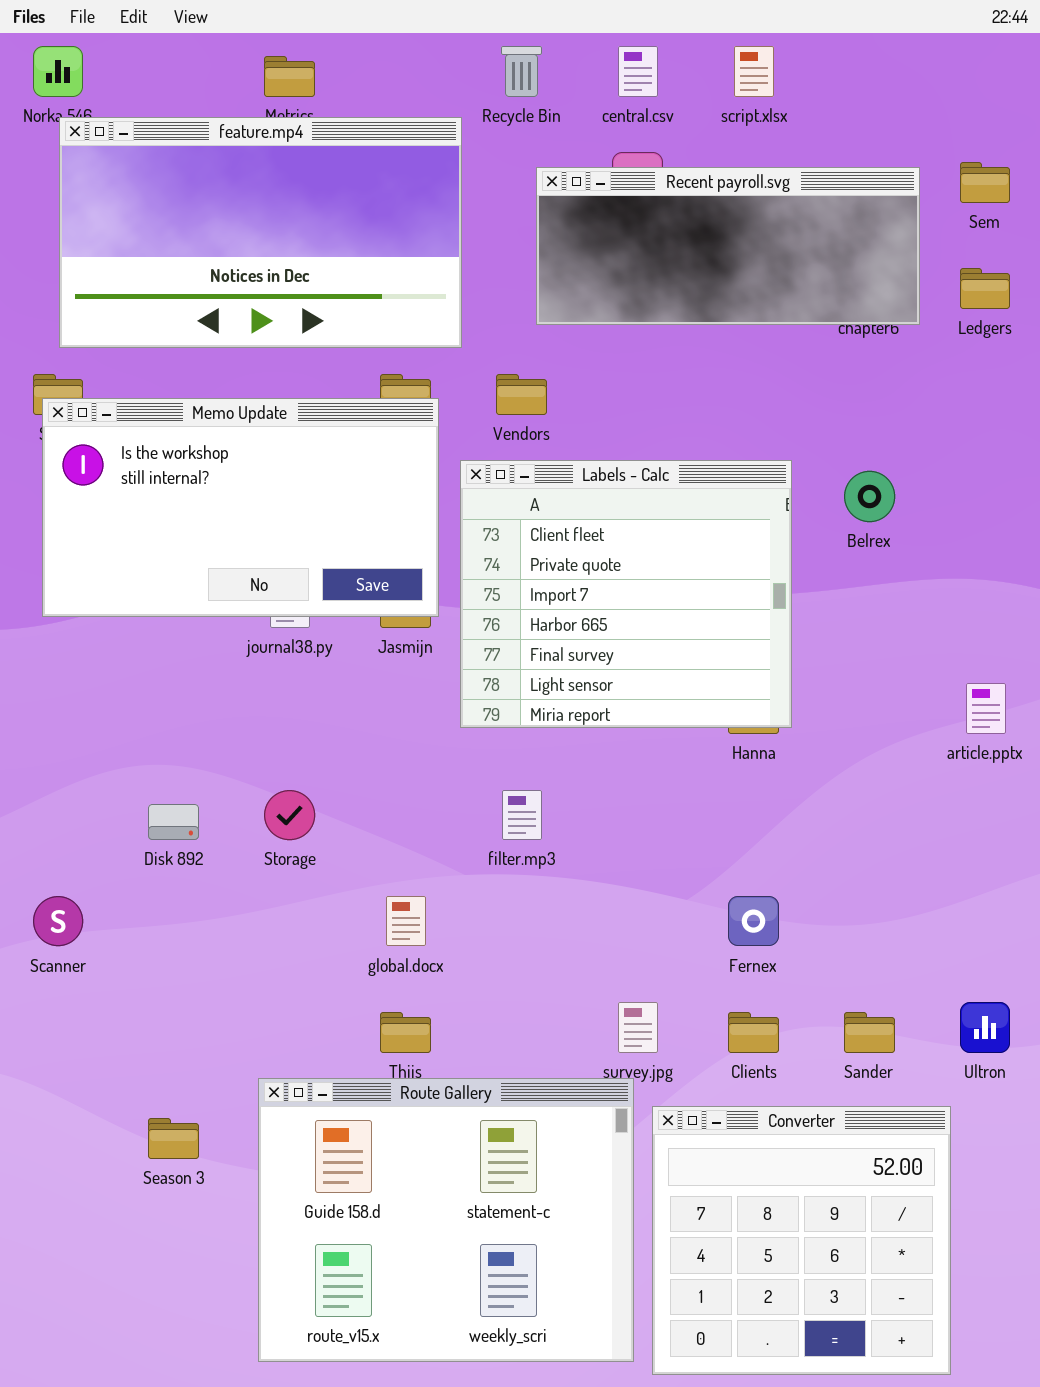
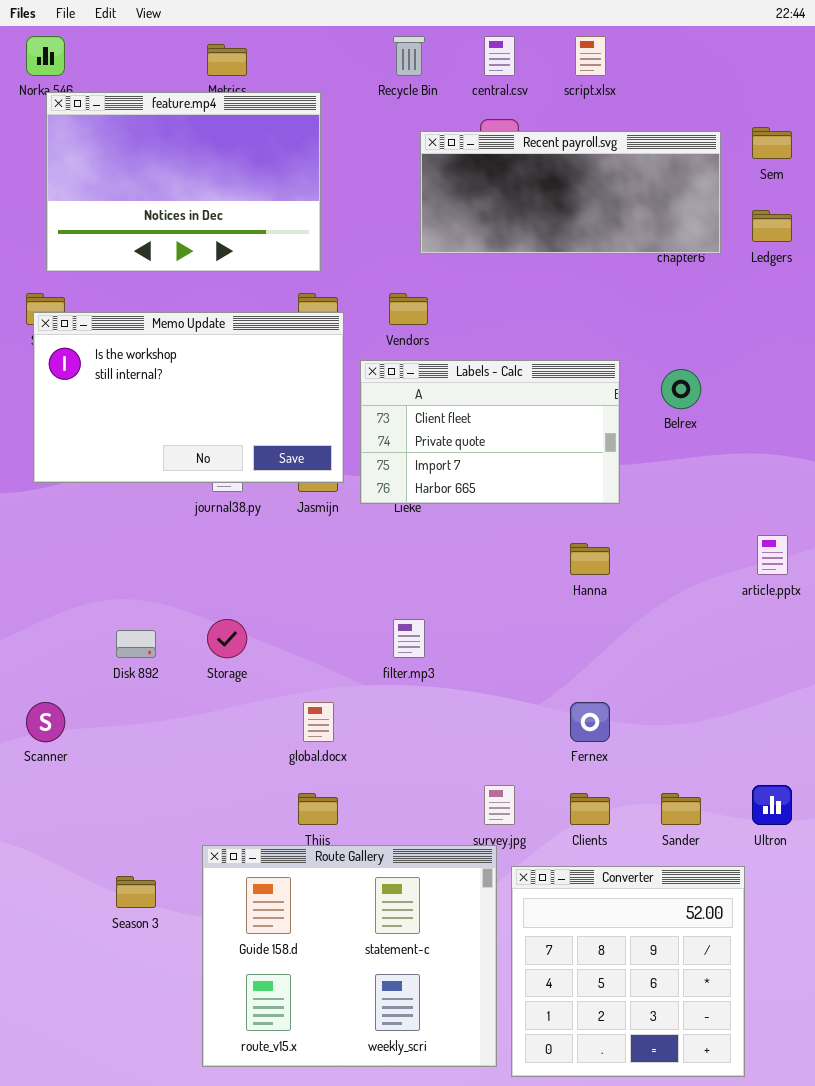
feature.mp4: [59,117,462,348] -> [46,92,321,272], resized
Labels - Calc: [460,460,792,728] -> [360,360,620,504], resized

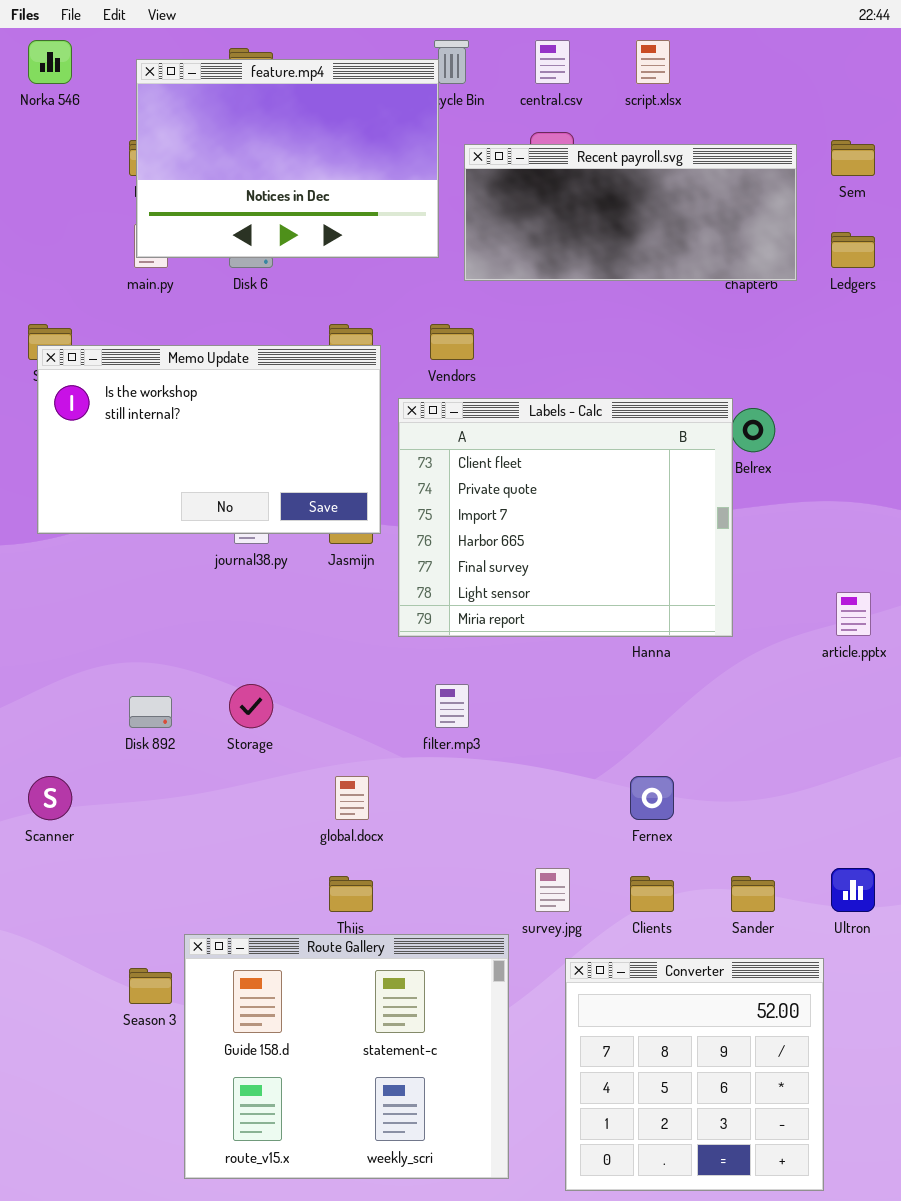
feature.mp4: [46,92,321,272] -> [136,59,439,258], moved
Labels - Calc: [360,360,620,504] -> [398,398,733,637], resized
Route Gallery: [202,845,497,1067] -> [184,934,509,1179], moved

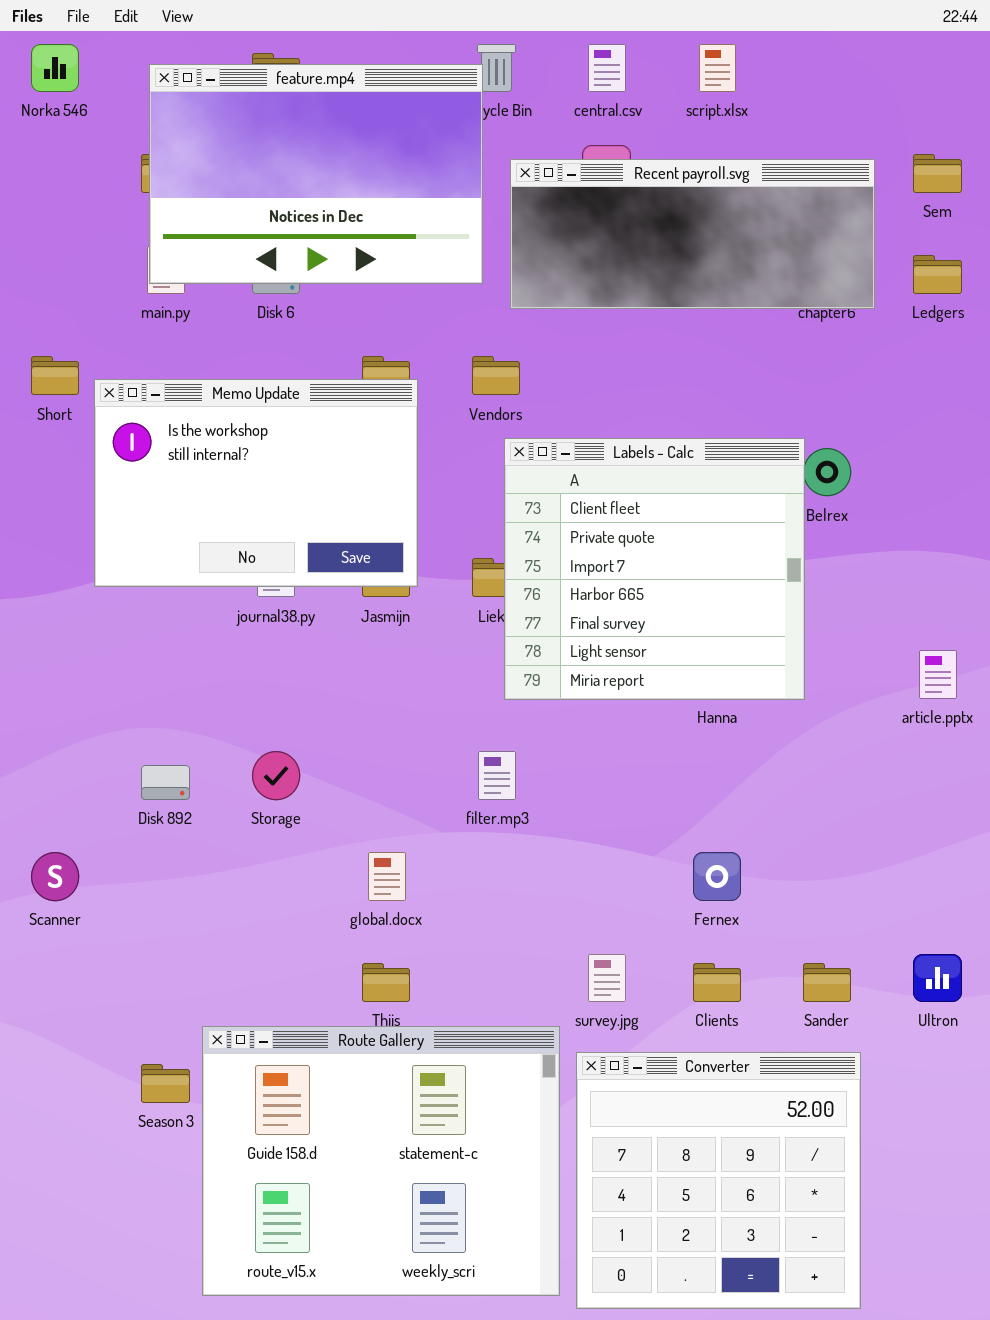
Memo Update: [37,345,381,534] -> [94,379,418,587], resized
Labels - Calc: [398,398,733,637] -> [504,438,805,700], resized
Converter: [565,958,824,1191] -> [576,1052,861,1309], moved

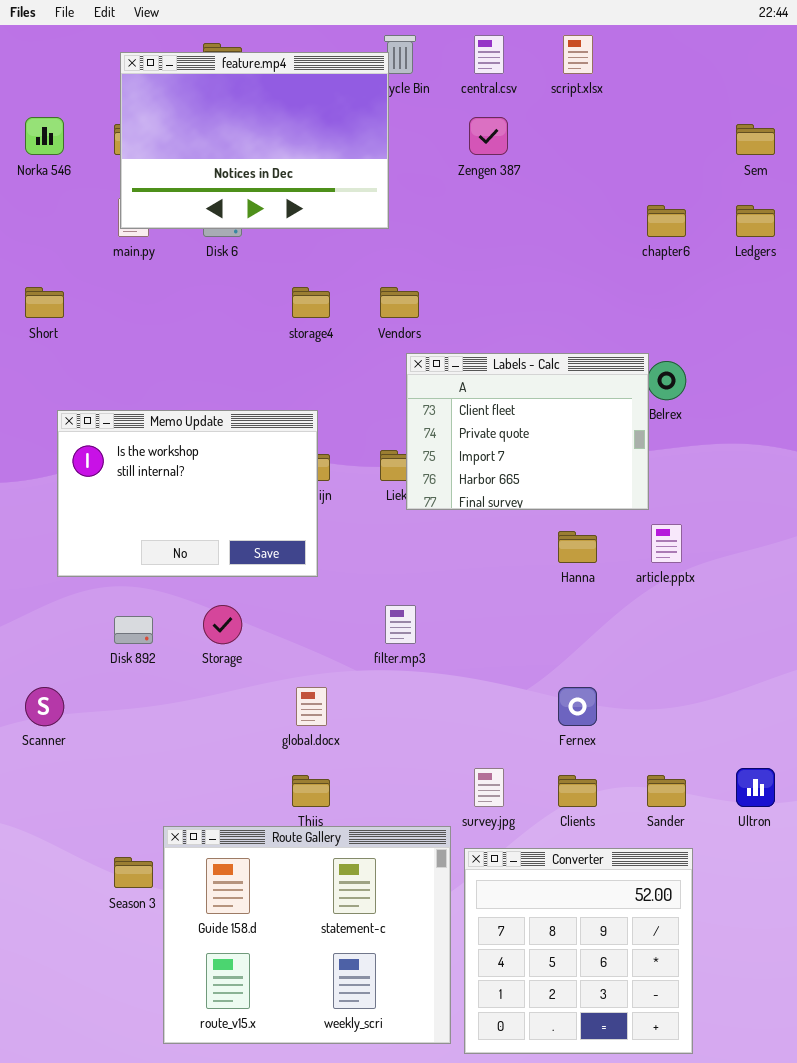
Norka 546: [31,44,79,92] -> [25,117,64,155], moved
Recent payroll.svg: [510,159,875,309] -> none, closed
Memo Update: [94,379,418,587] -> [57,410,318,577], moved
Labels - Calc: [504,438,805,700] -> [406,353,649,510], resized
article.pptx: [919,650,957,699] -> [651,524,682,563], moved

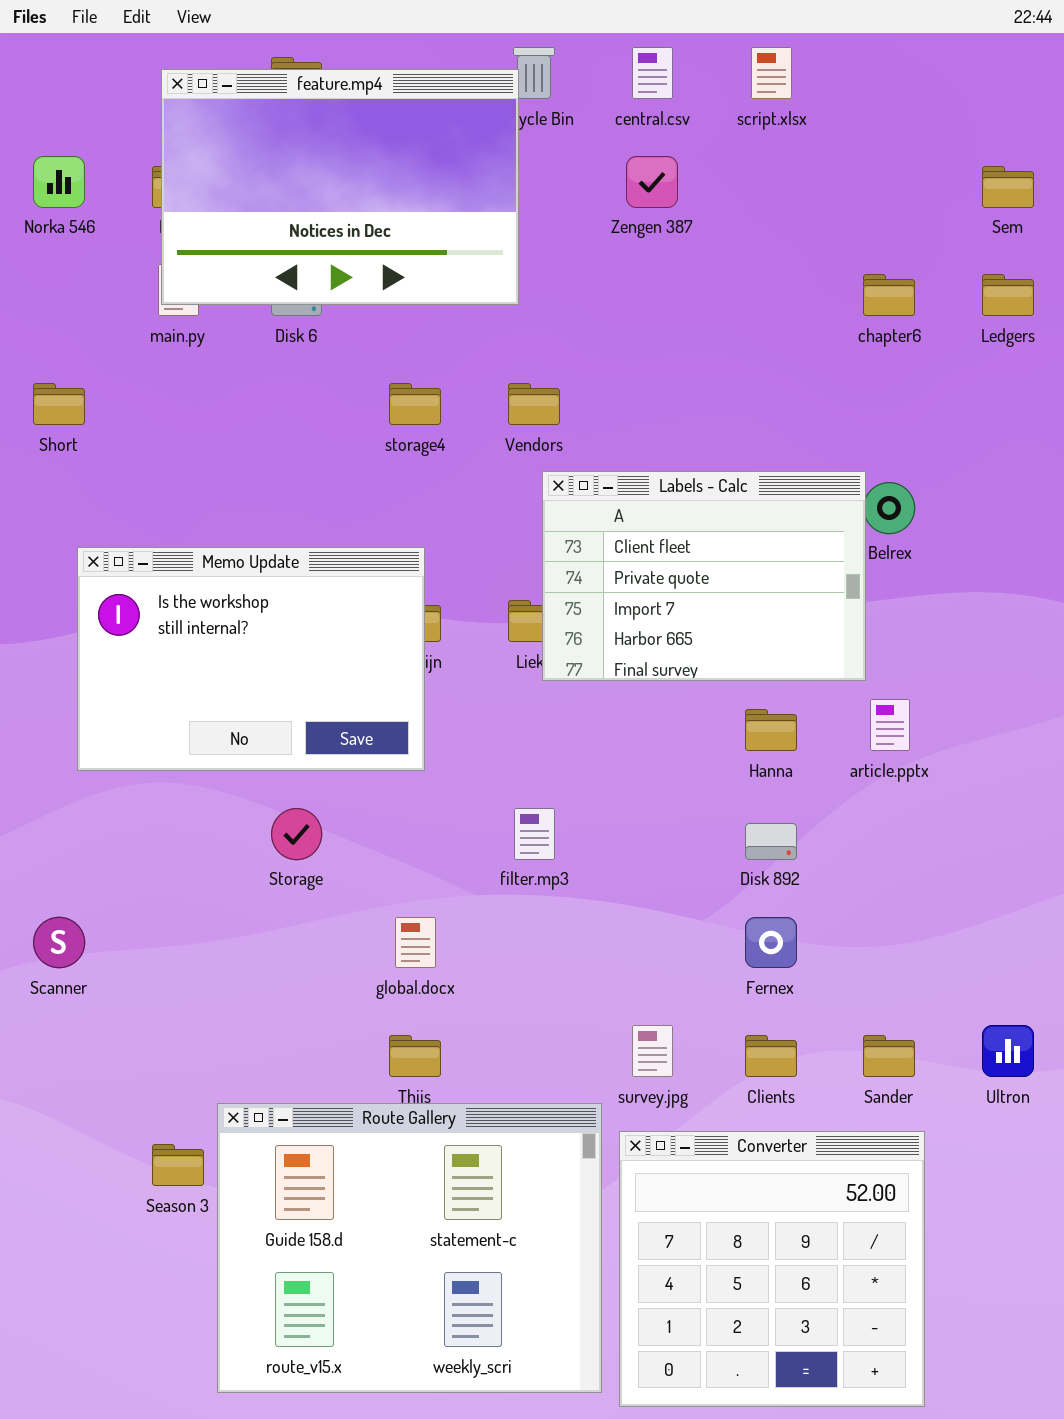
Disk 892: [114,616,153,644] -> [745,823,797,860], moved

